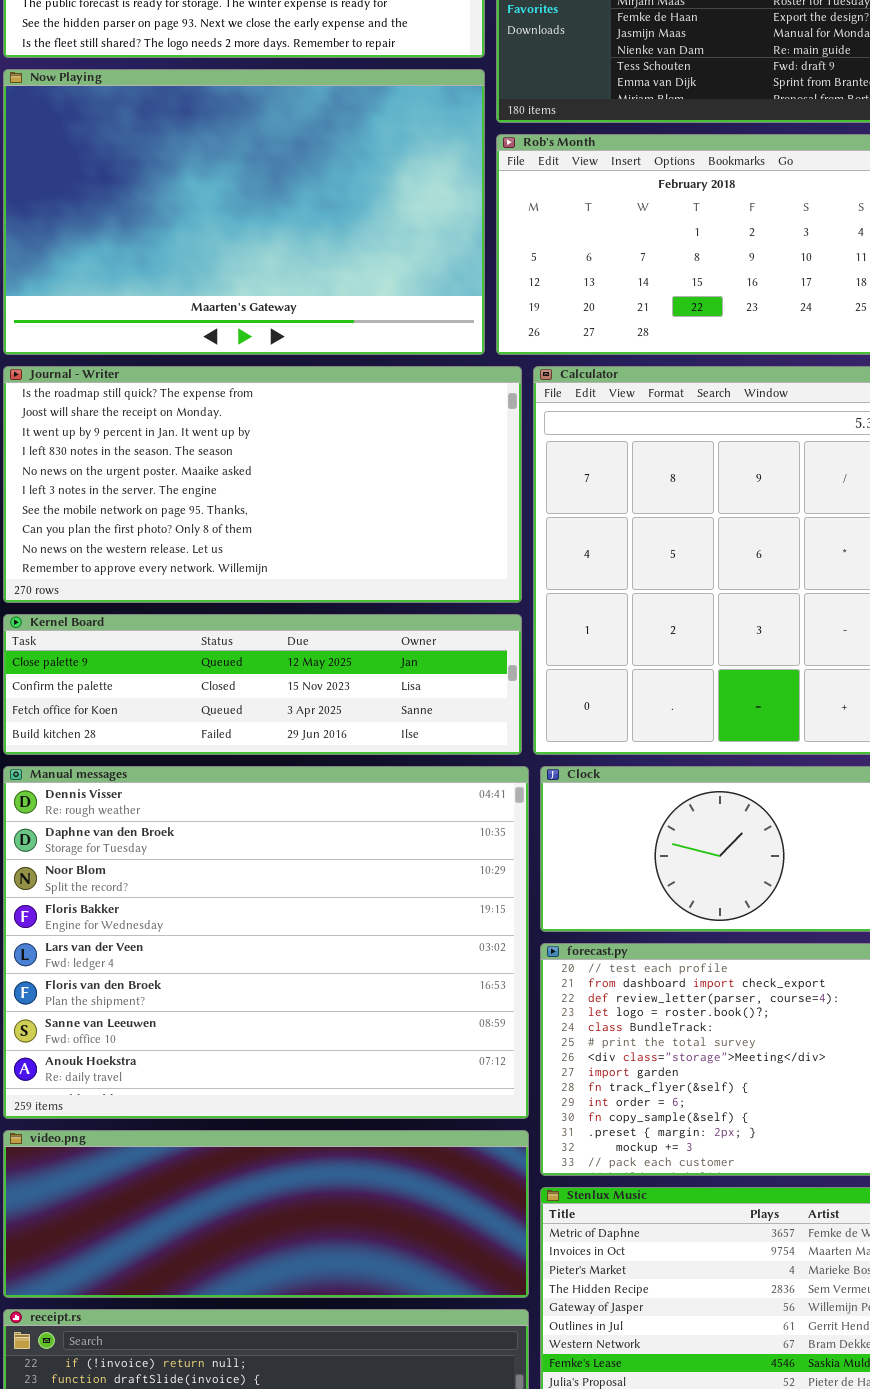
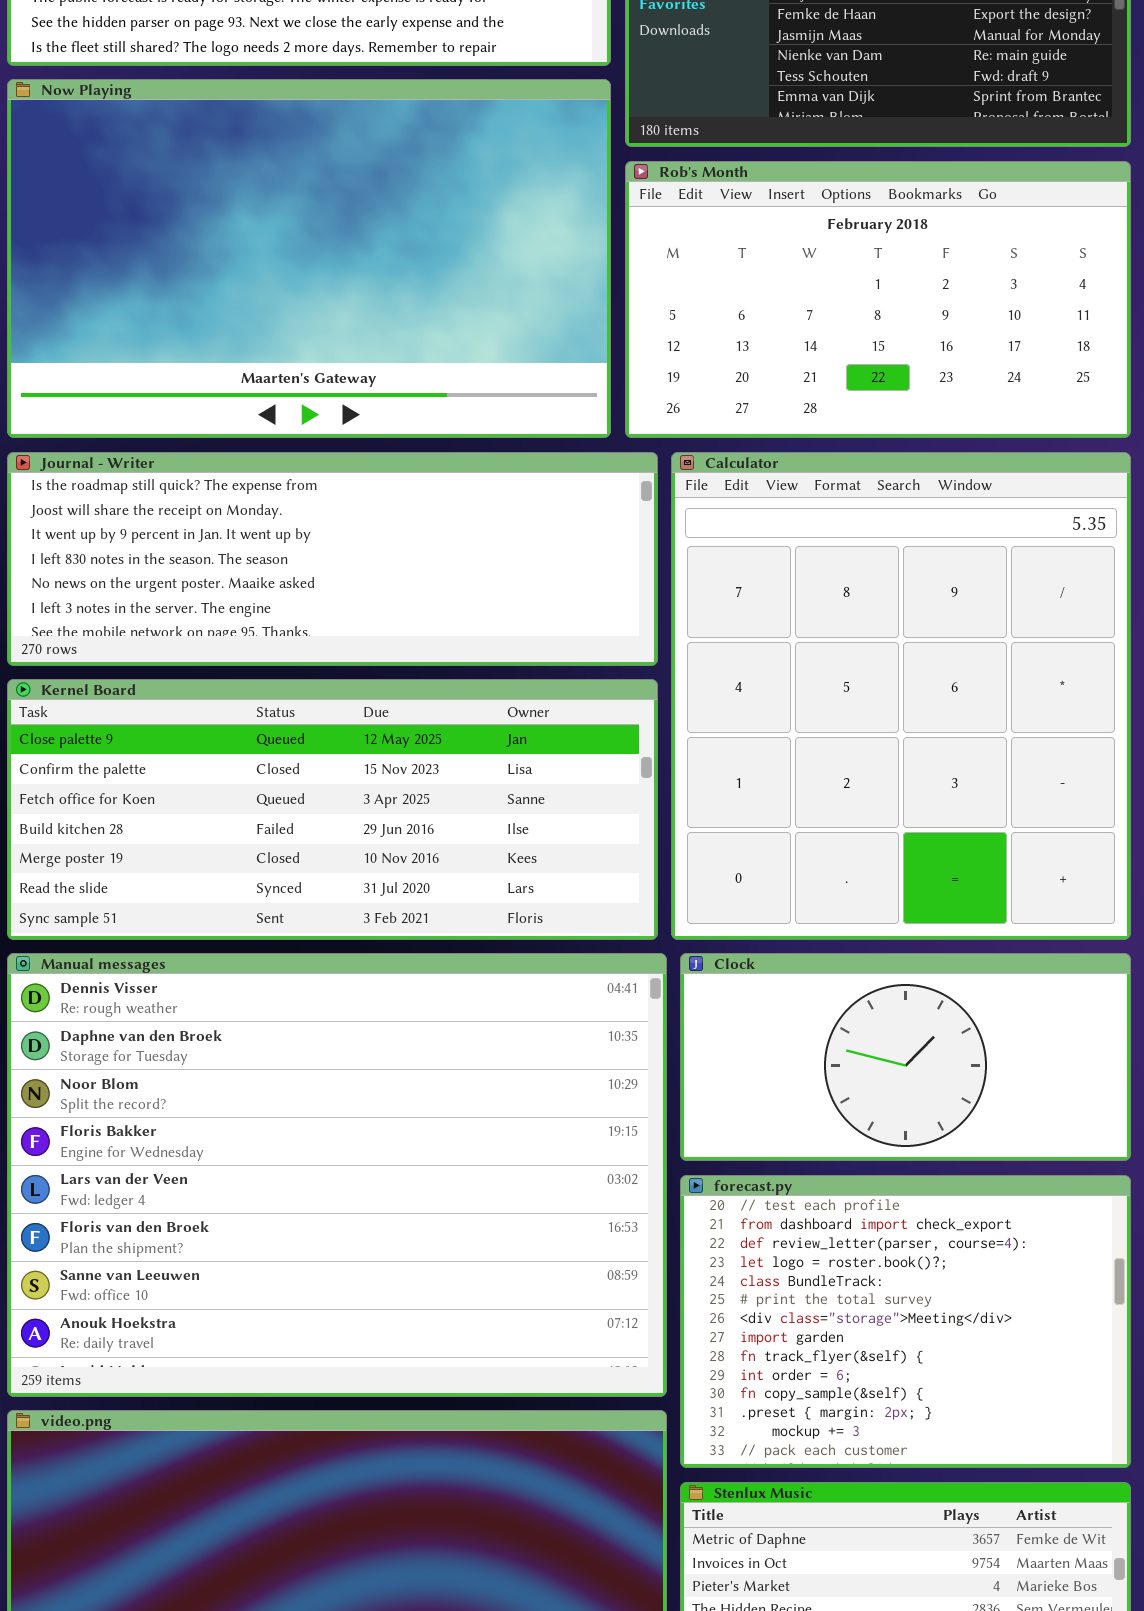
Journal - Writer: [3,366,522,603] -> [7,452,658,666], resized
Kernel Board: [3,614,522,755] -> [7,679,658,940], resized

